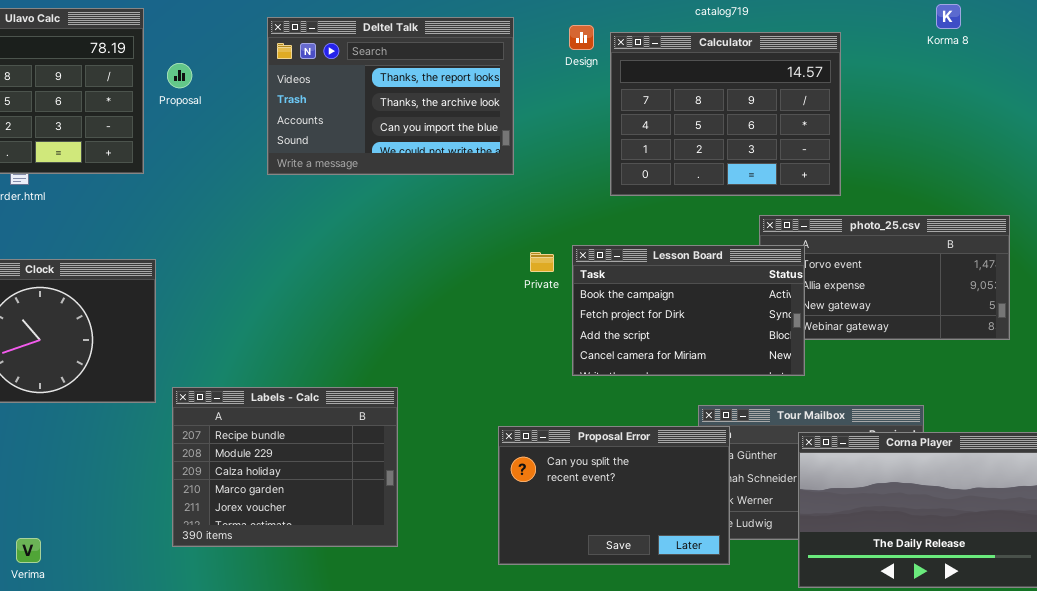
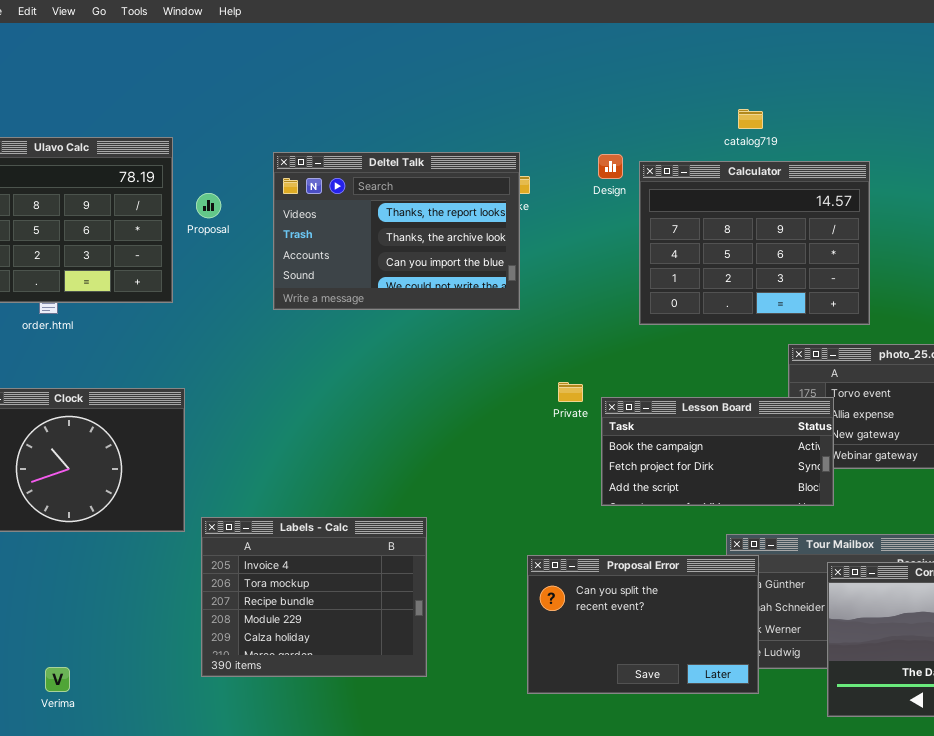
Deltel Talk: [267,17,514,175] -> [273,152,520,310], moved
Lesson Board: [572,245,805,376] -> [601,397,834,506], resized
Labels - Calc: [172,387,398,547] -> [201,517,427,677], scrolled up 2 rows

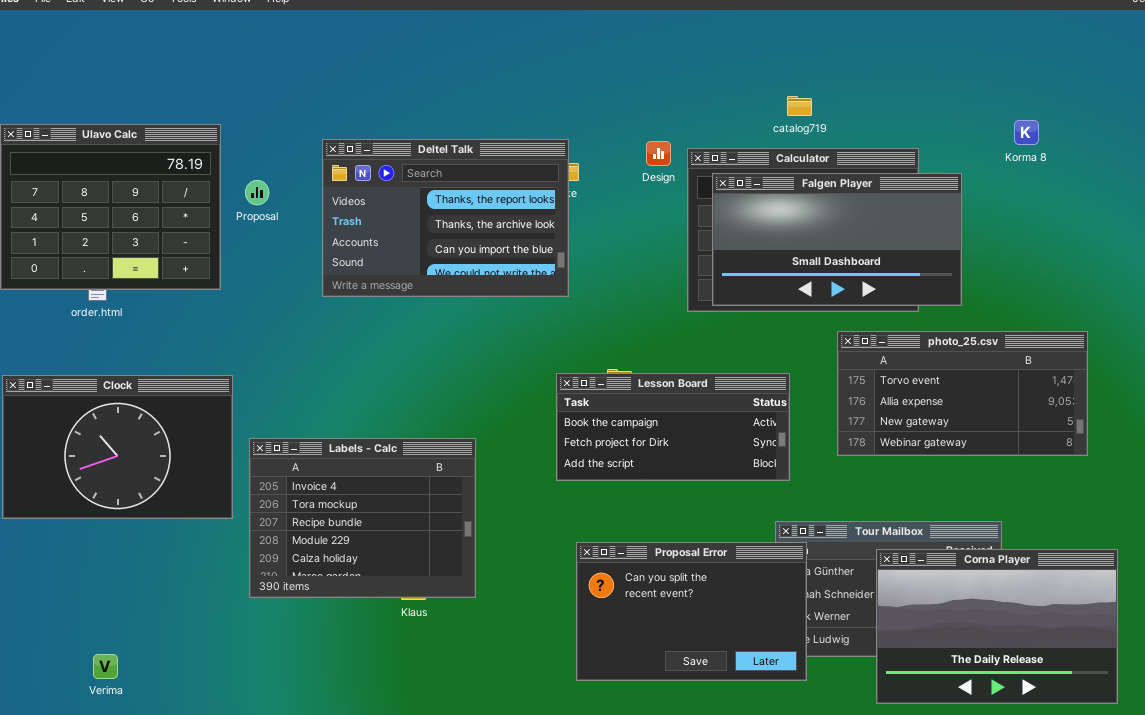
Falgen Player: none -> [712,173,962,306], opened
Lesson Board: [601,397,834,506] -> [556,373,790,481], moved
Labels - Calc: [201,517,427,677] -> [249,438,476,598], moved

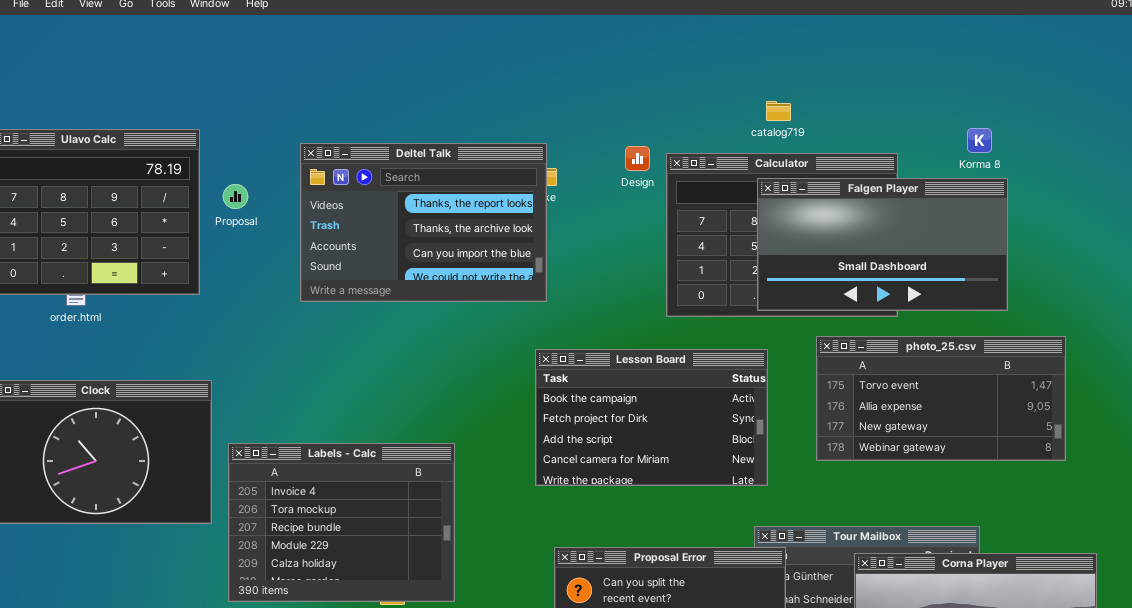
Korma 8: [1014,120,1039,145] -> [967,128,992,153], moved
Falgen Player: [712,173,962,306] -> [757,178,1008,311], moved
Lesson Board: [556,373,790,481] -> [535,349,768,486], resized

